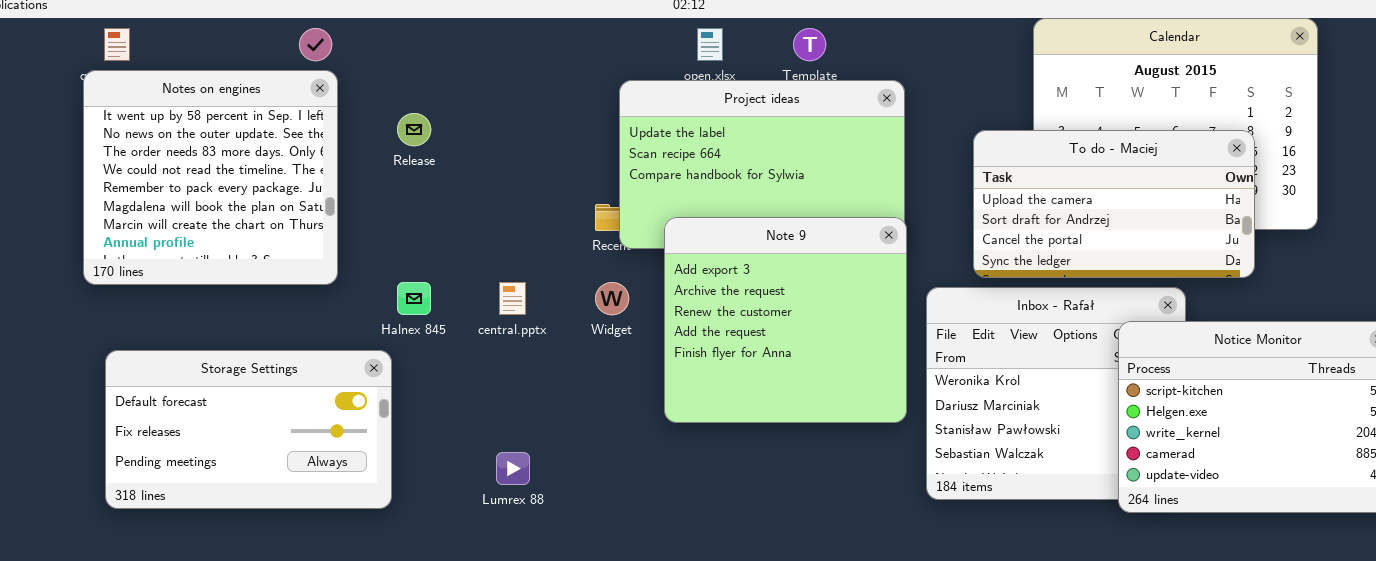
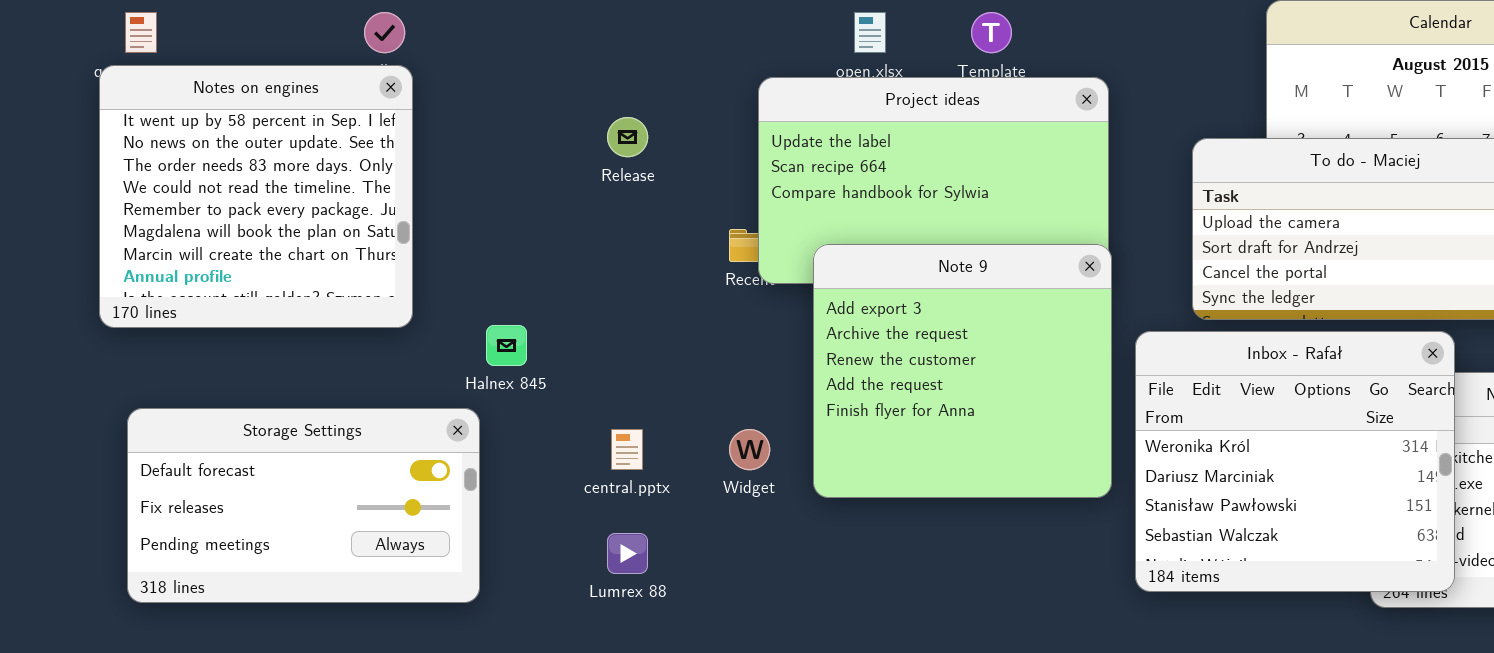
Release: [397,113,431,146] -> [607,117,648,157], moved
central.pptx: [499,282,526,315] -> [611,429,643,470], moved
Widget: [595,282,629,315] -> [729,429,770,470], moved
Inbox - Rafał: [926,287,1186,500] -> [1135,331,1455,592], raised

